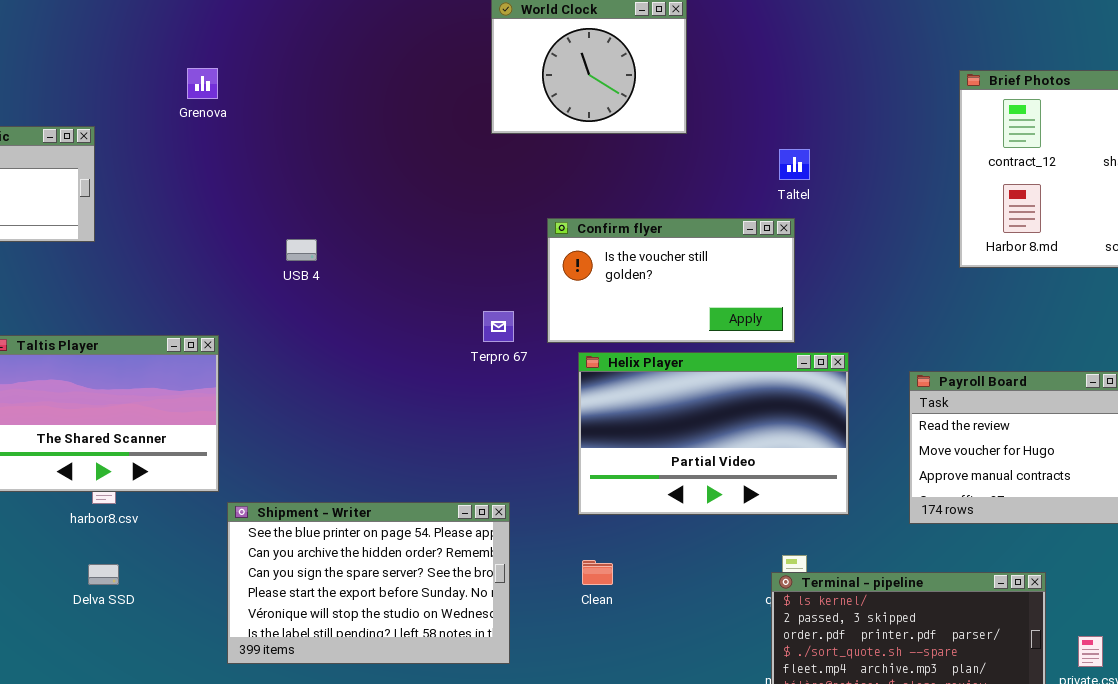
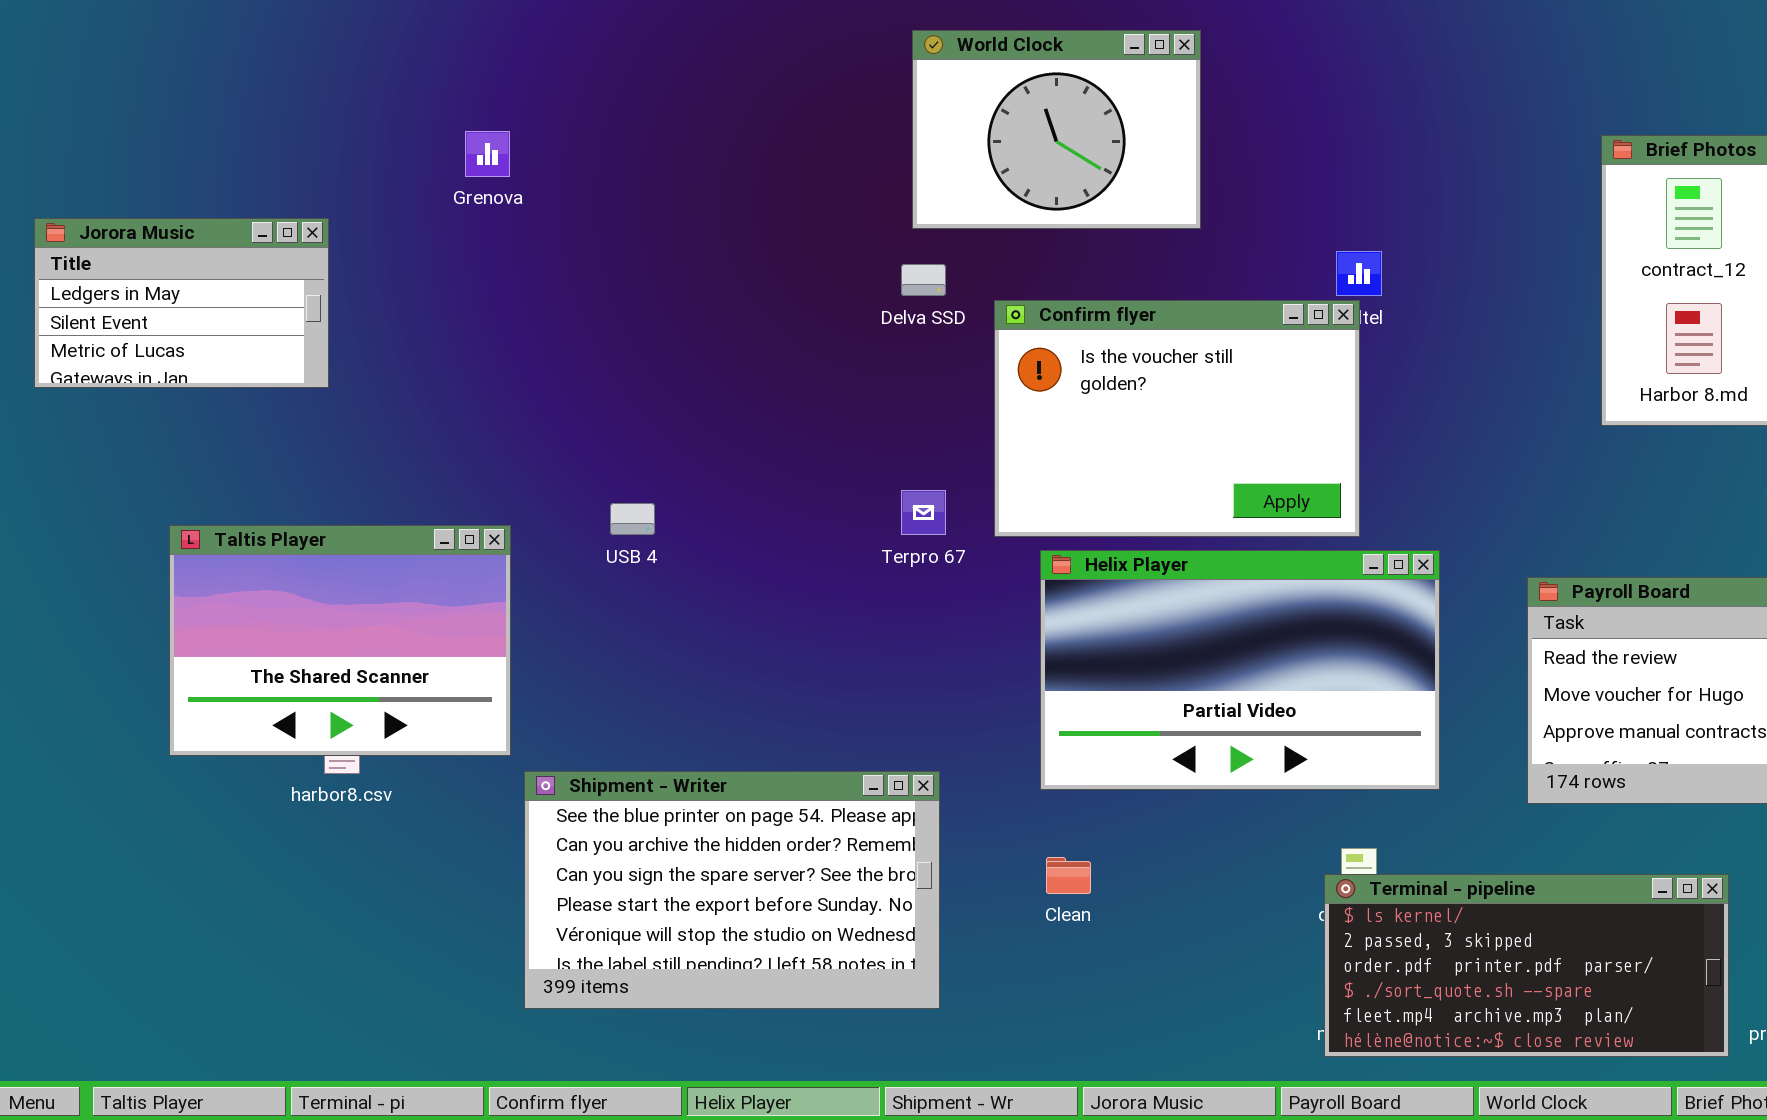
Confirm flyer: [547,218,795,343] -> [994,300,1360,537], resized
USB 4: [286,239,317,261] -> [610,503,655,535], moved
Delva SSD: [88,564,119,585] -> [901,264,946,296], moved

